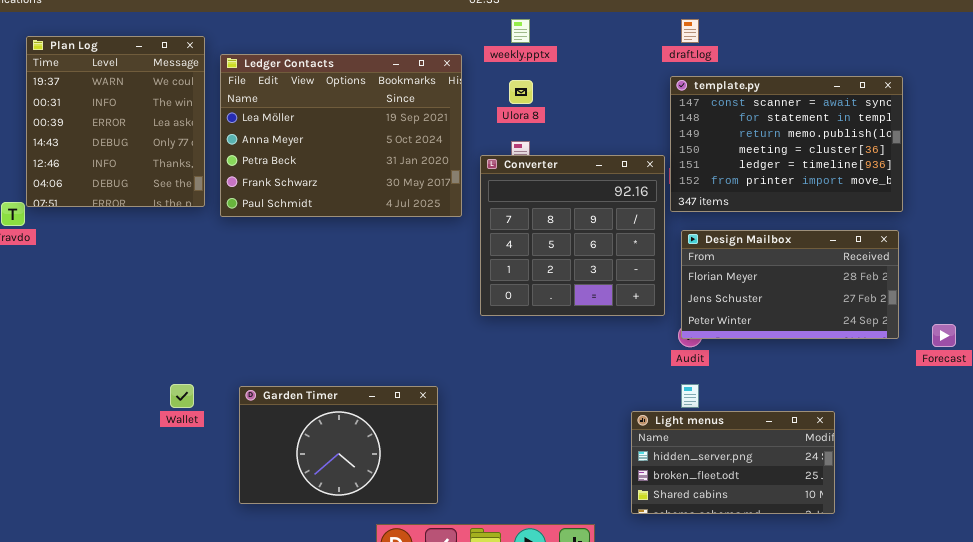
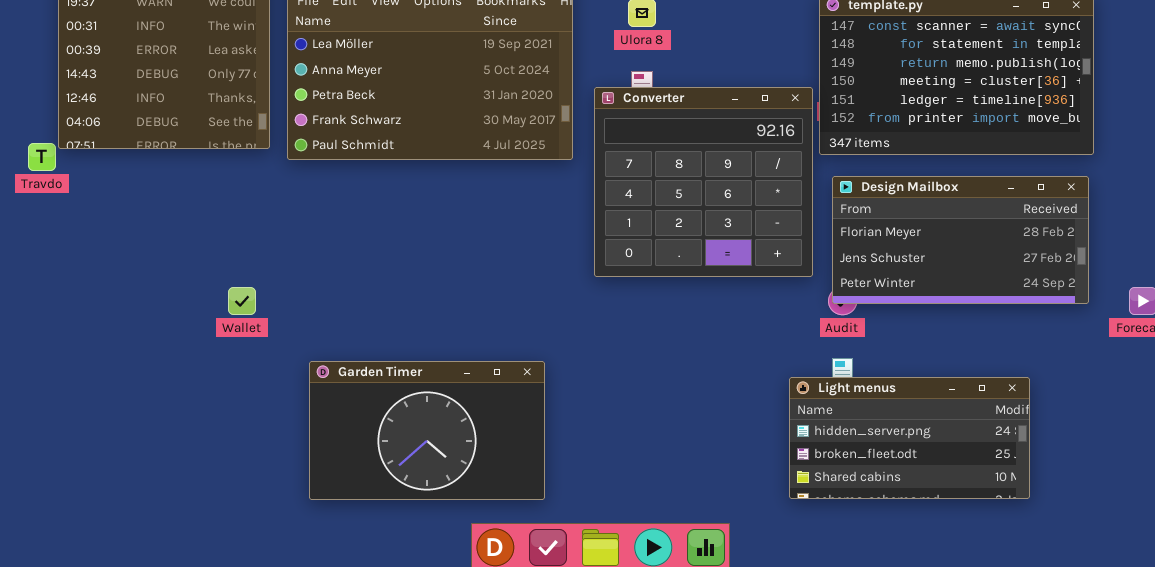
Wallet: [170,384,194,408] -> [228,287,256,315], moved
Light menus: [631,411,835,514] -> [789,377,1030,499], moved

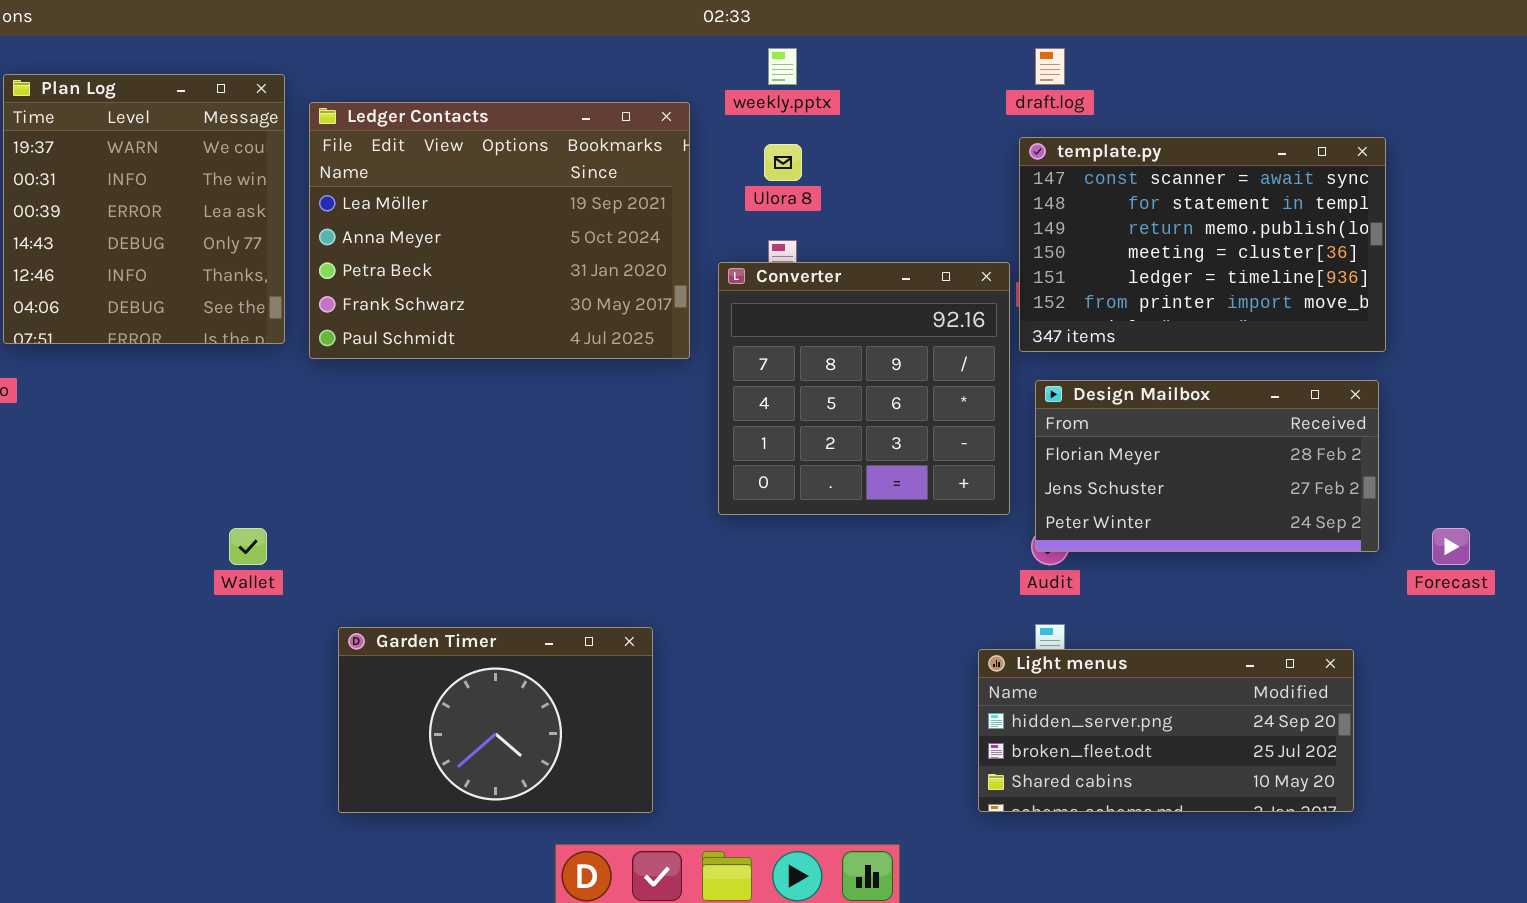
Light menus: [789,377,1030,499] -> [978,649,1354,812], resized

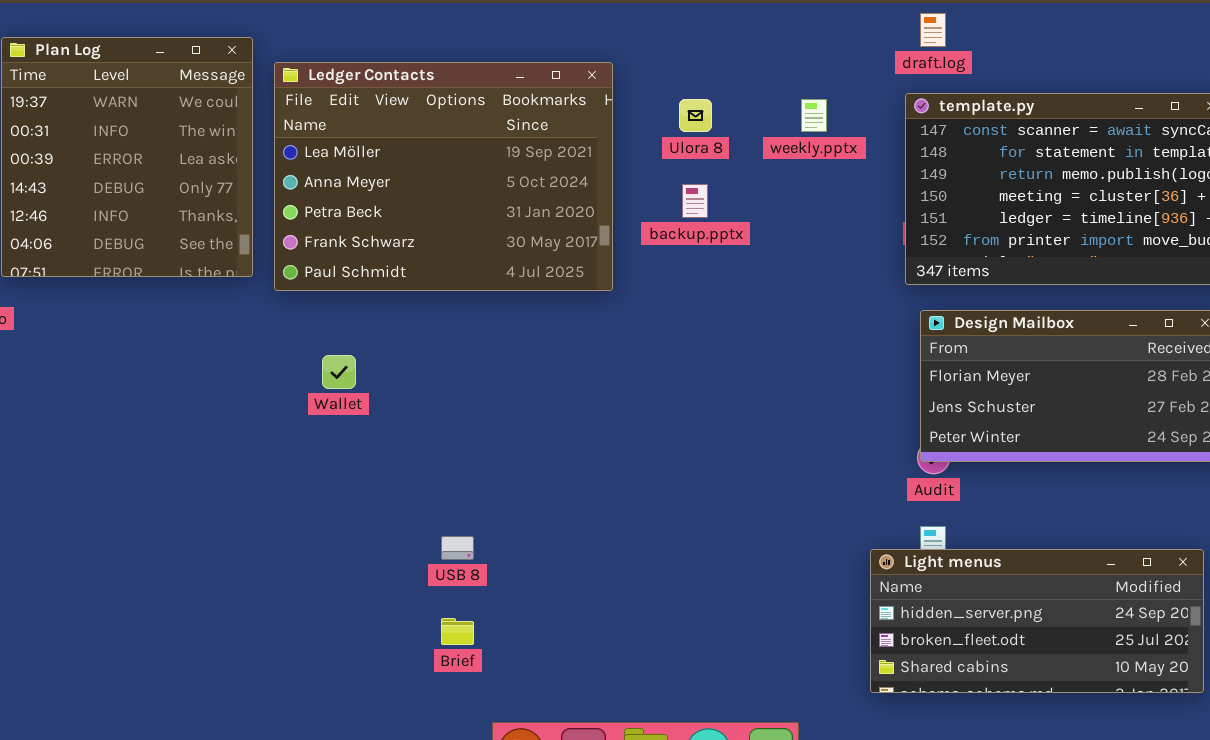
weekly.pptx: [768,48,797,85] -> [801,99,827,132], moved
Converter: [718,262,1010,515] -> none, closed
Wallet: [229,528,267,565] -> [322,355,356,389], moved
Garden Timer: [338,627,653,813] -> none, closed

